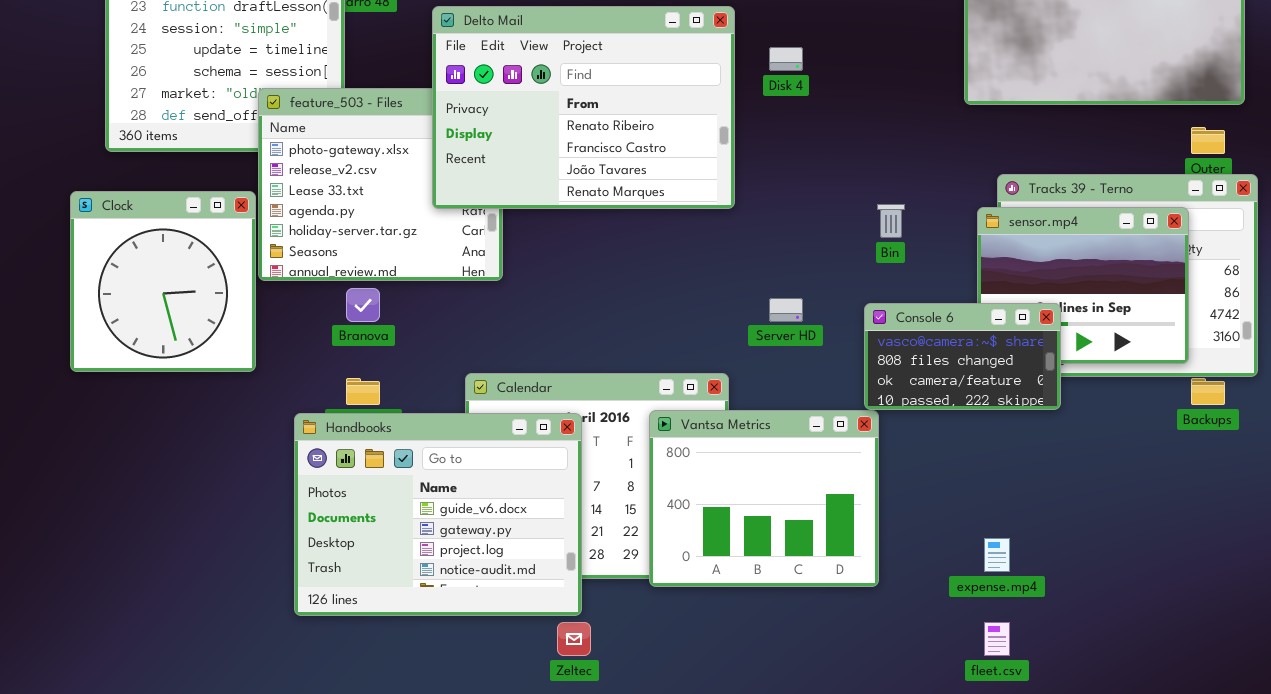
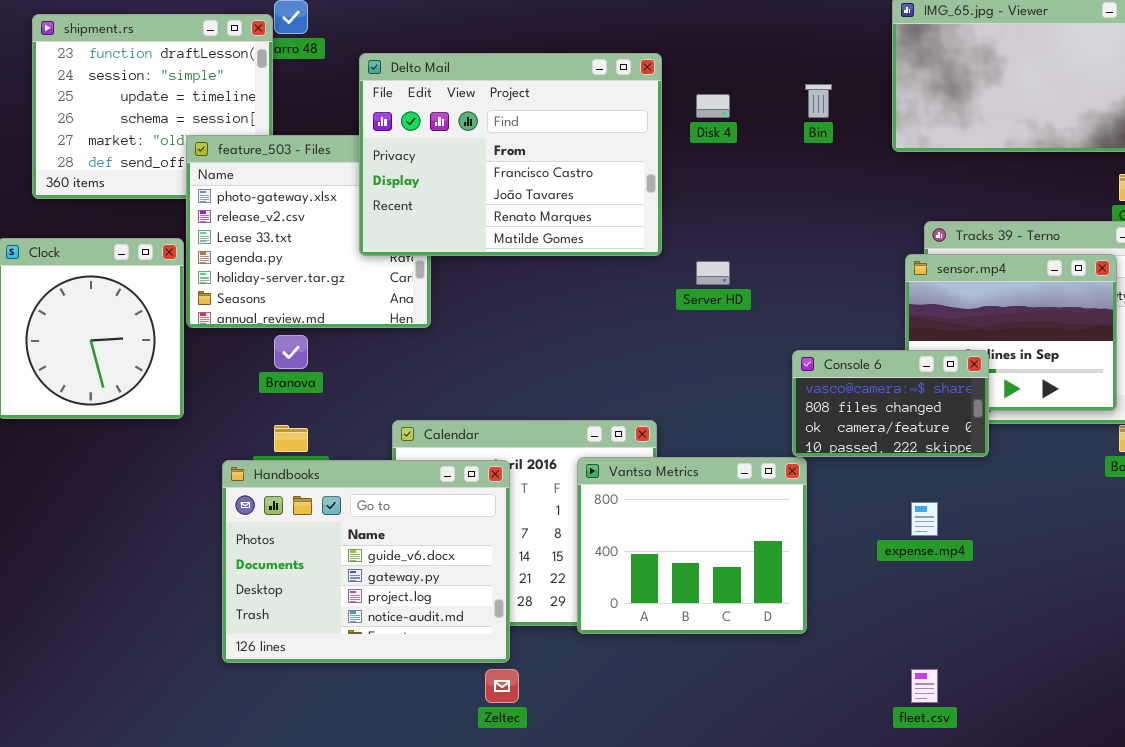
Delto Mail: [432,6,735,209] -> [359,53,662,256], scrolled down 1 row
Bin: [877,204,905,238] -> [805,84,832,118], moved
Server HD: [769,298,803,322] -> [696,261,730,285], moved
expense.mp4: [984,538,1010,572] -> [911,502,938,536], moved

